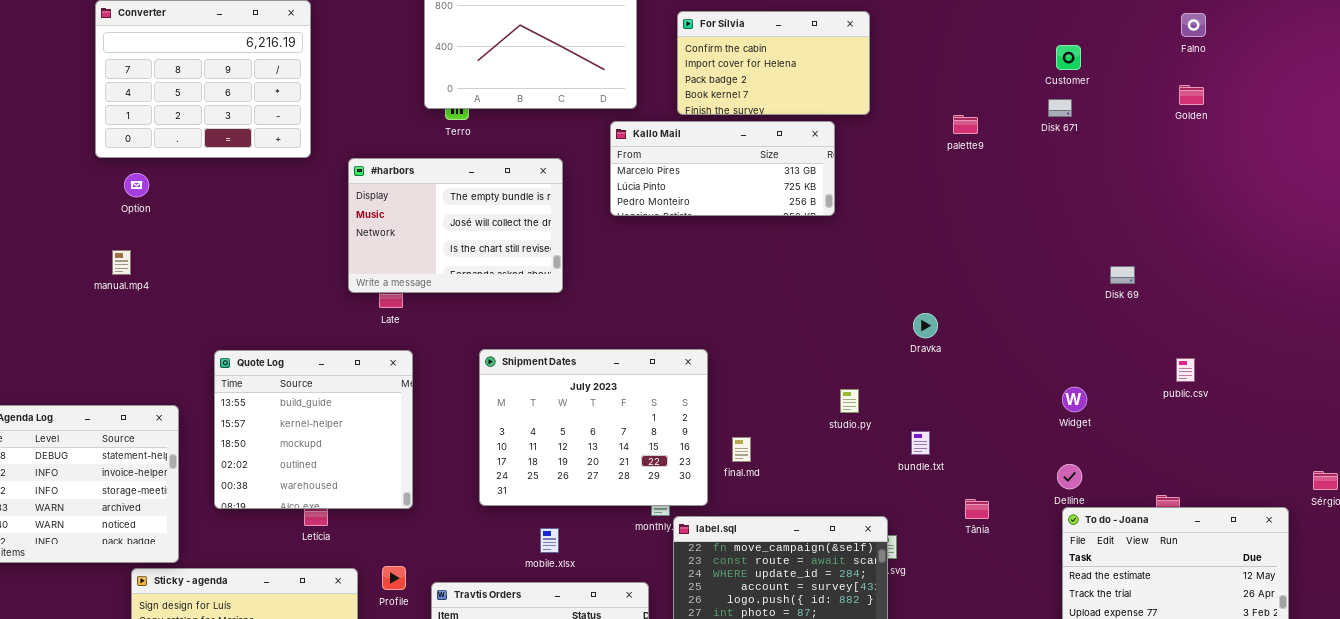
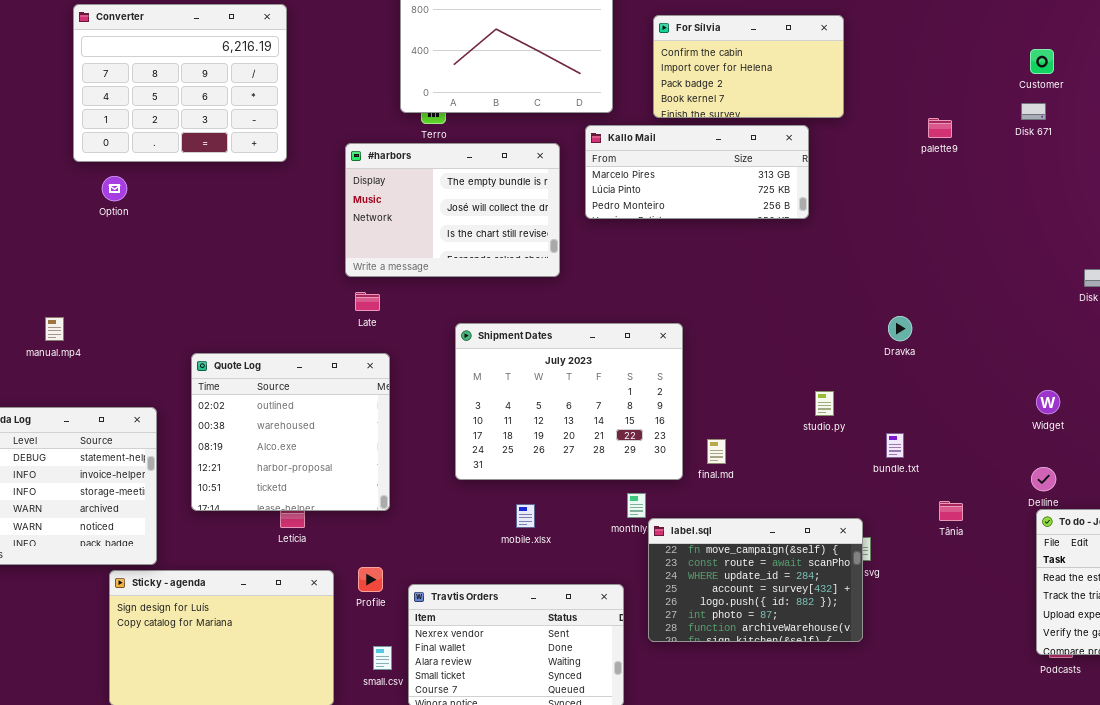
#harbors: [348,158,563,293] -> [345,143,560,277], moved
manual.mp4: [112,250,131,275] -> [45,317,64,341], moved
Shipment Dates: [479,349,708,506] -> [455,323,683,480], moved
Quote Log: [214,350,413,509] -> [191,353,390,511], scrolled down 3 rows
mobile.xlsx: [540,528,559,553] -> [516,504,535,528], moved

